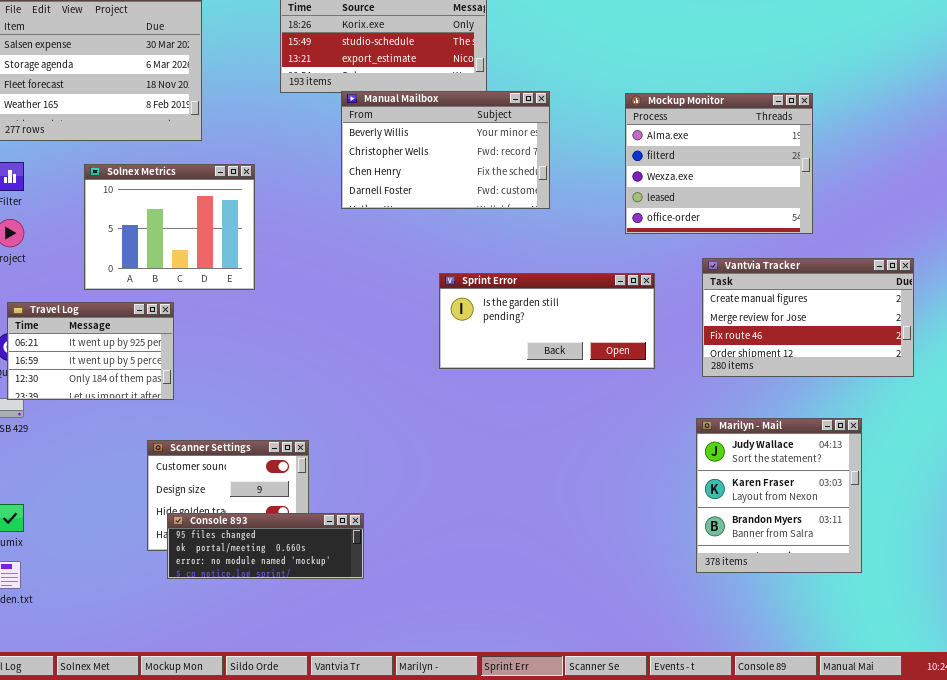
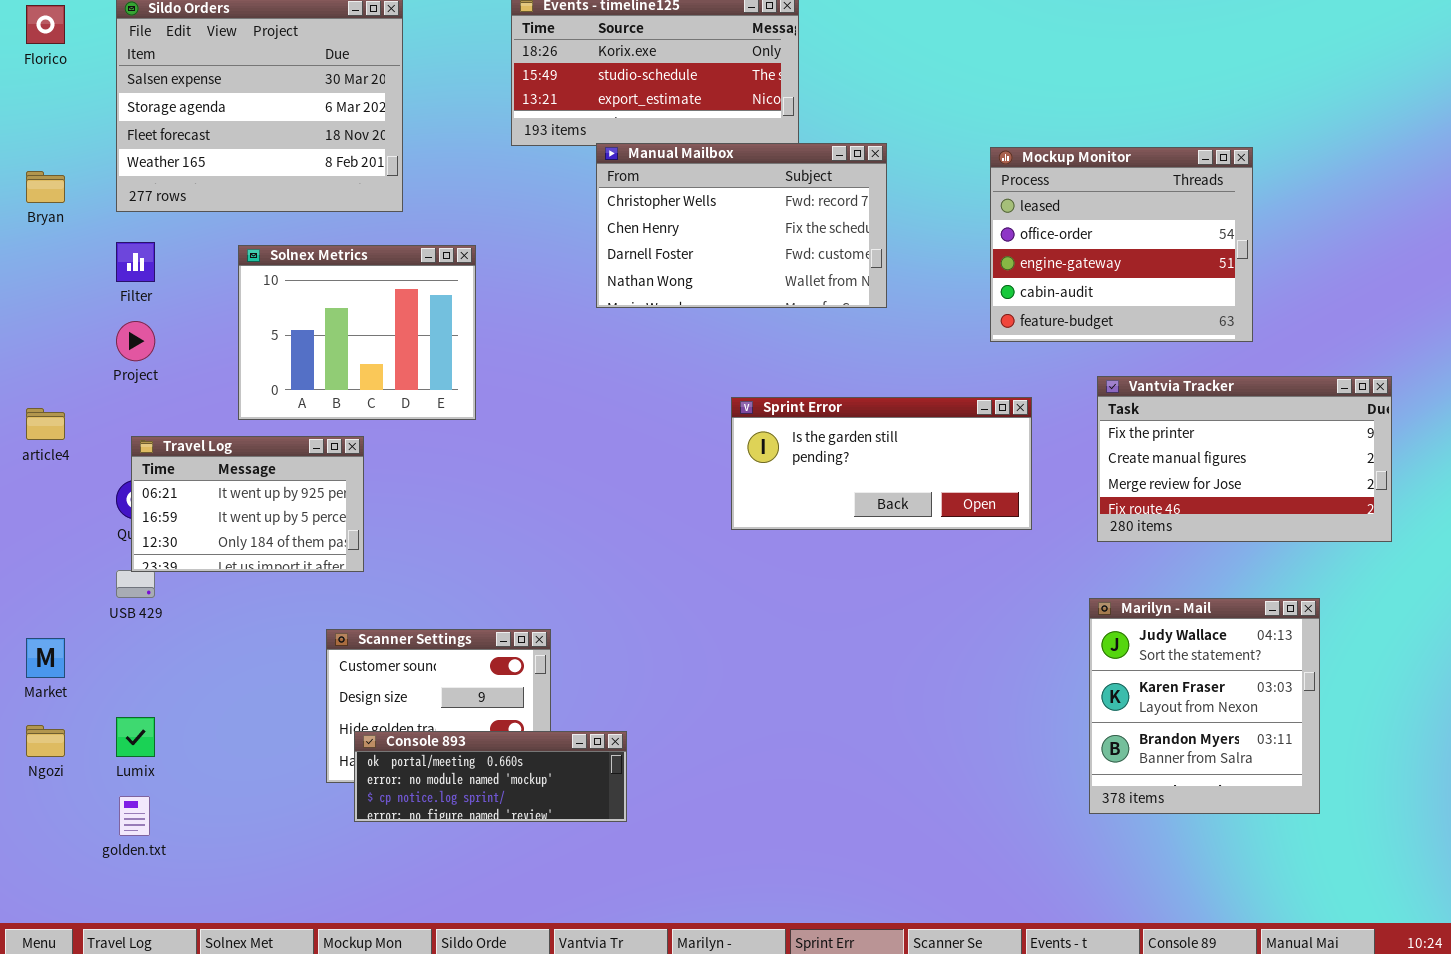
Manual Mailbox: [341,91,550,209] -> [596,143,887,308], scrolled down 1 row
Mockup Monitor: [625,93,813,234] -> [990,147,1253,342], scrolled down 3 rows
Vantvia Tracker: [702,258,914,377] -> [1097,376,1392,542], scrolled up 1 row
Console 893: [167,513,364,579] -> [354,731,627,822], scrolled down 1 row

